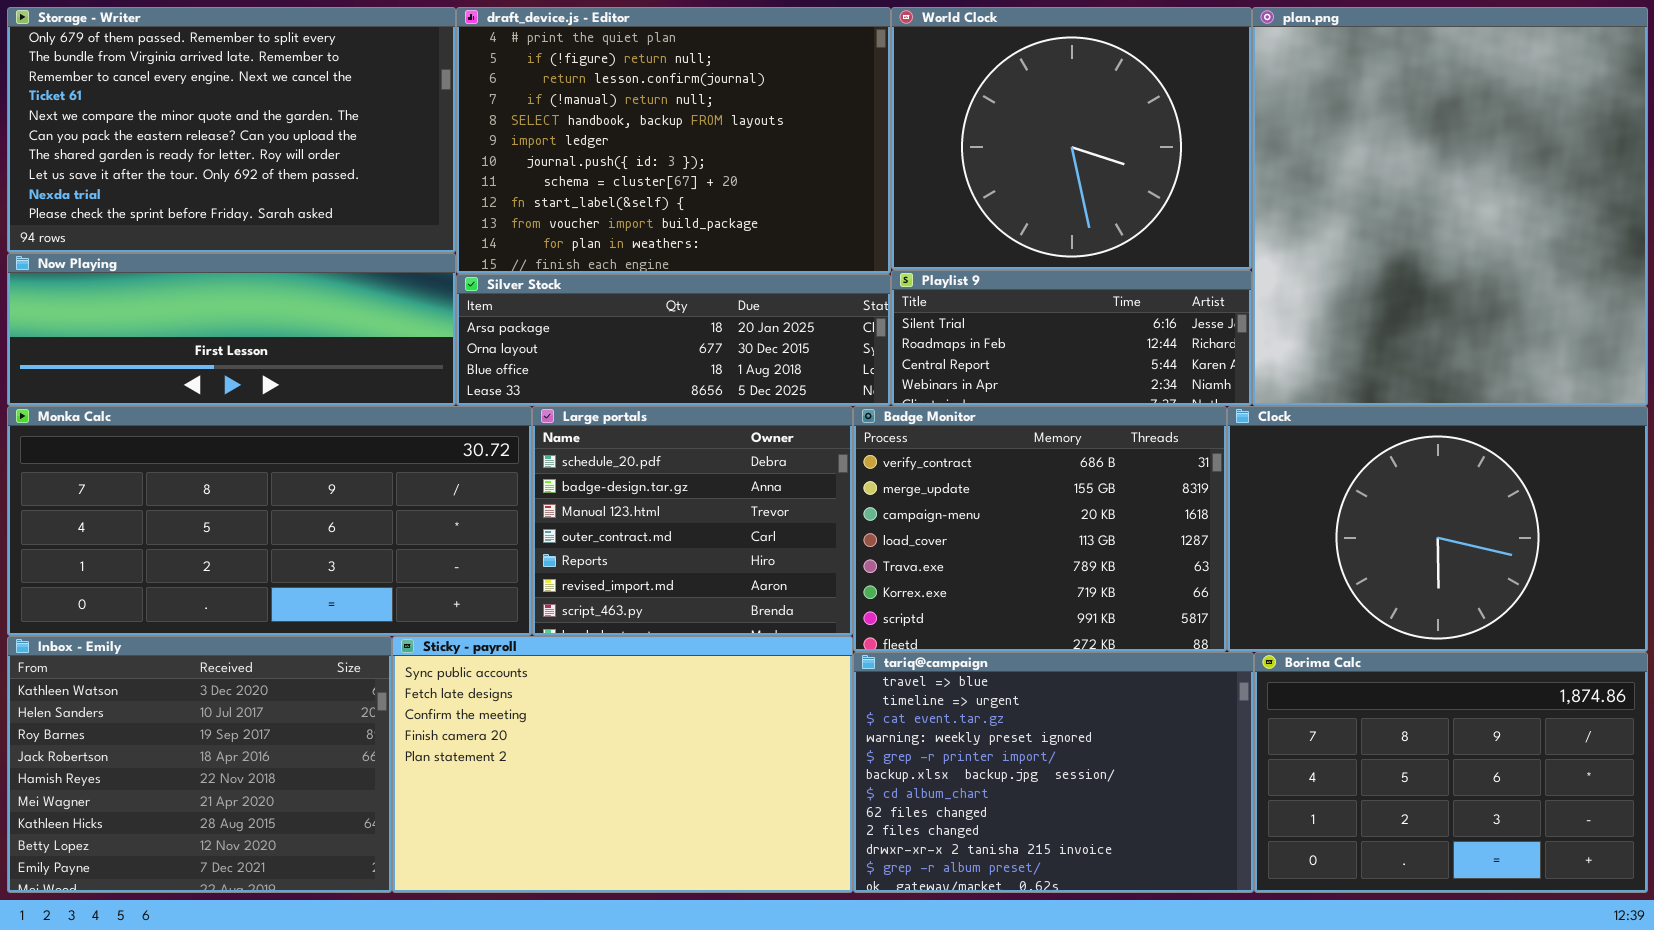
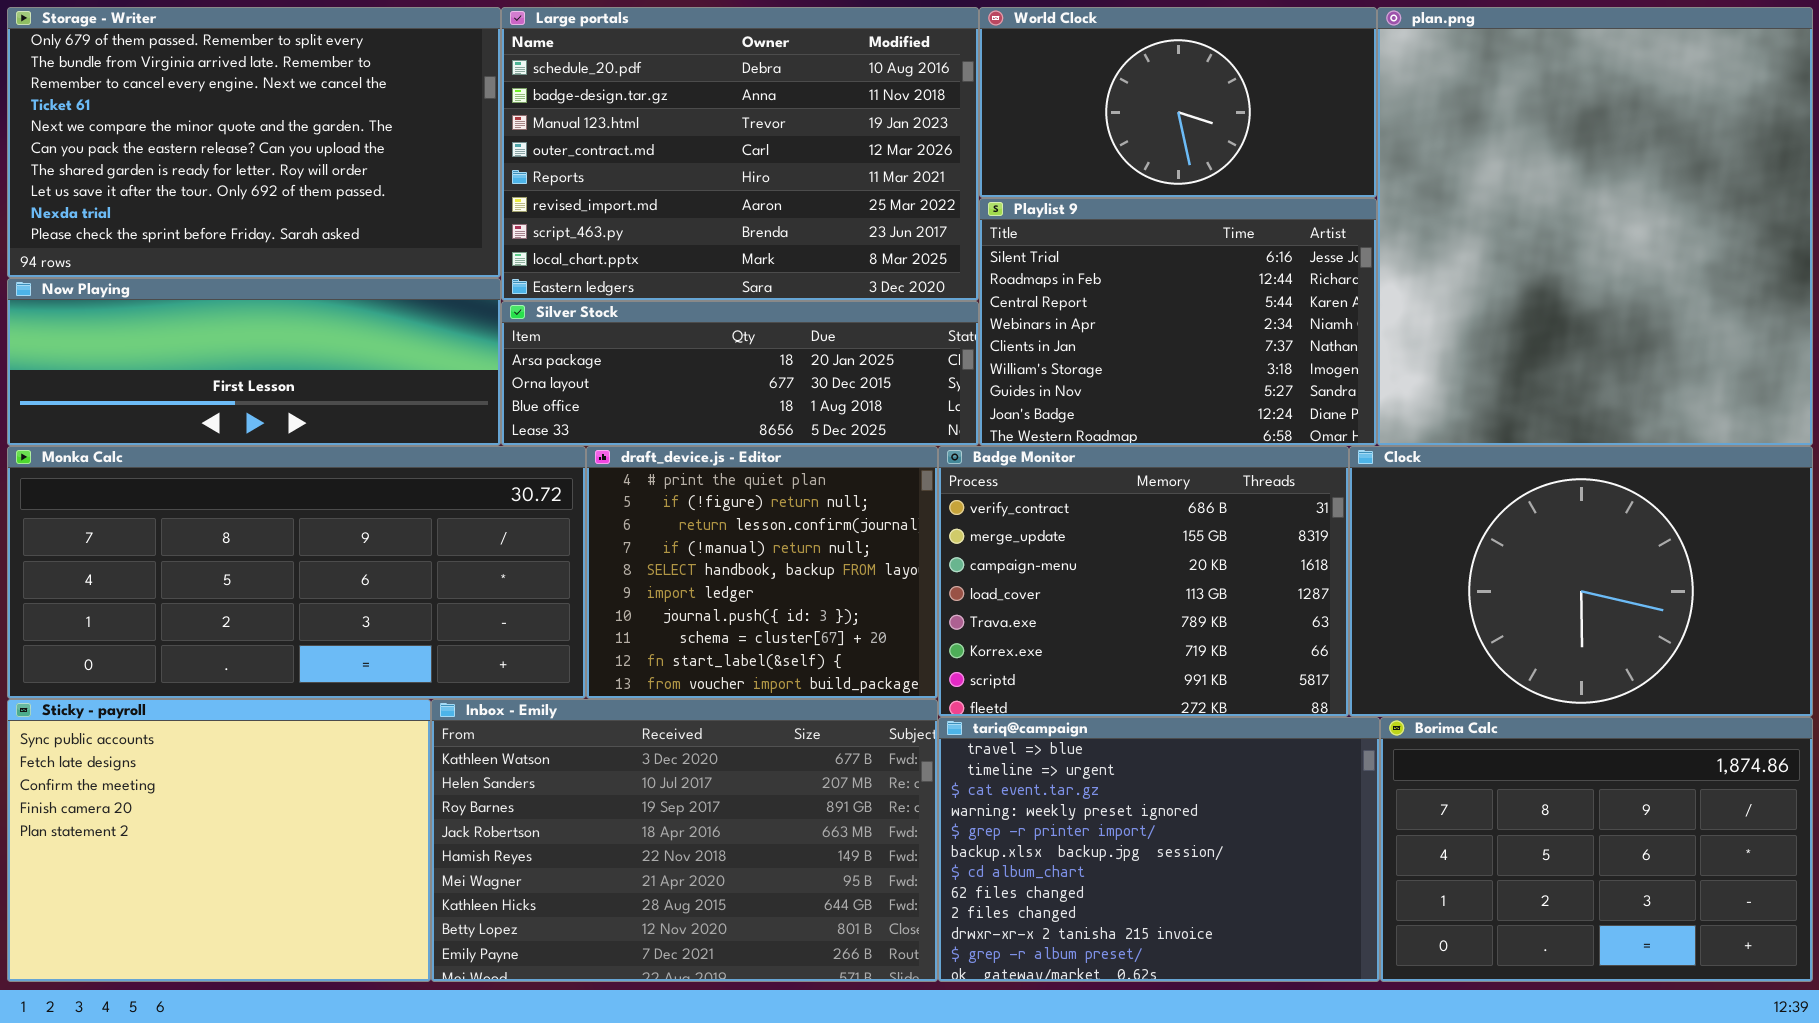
draft_device.js - Editor: [456,7,891,274] -> [586,446,938,699], moved, resized
World Clock: [891,7,1252,270] -> [979,7,1377,198], resized
Playlist 9: [891,270,1252,406] -> [979,198,1377,446], resized
Large portals: [532,406,853,636] -> [501,7,979,301], moved, resized
Inbox - Emily: [7,636,392,893] -> [431,699,938,982], moved, resized
Sticky - payroll: [392,636,853,893] -> [7,699,431,982], moved, resized

